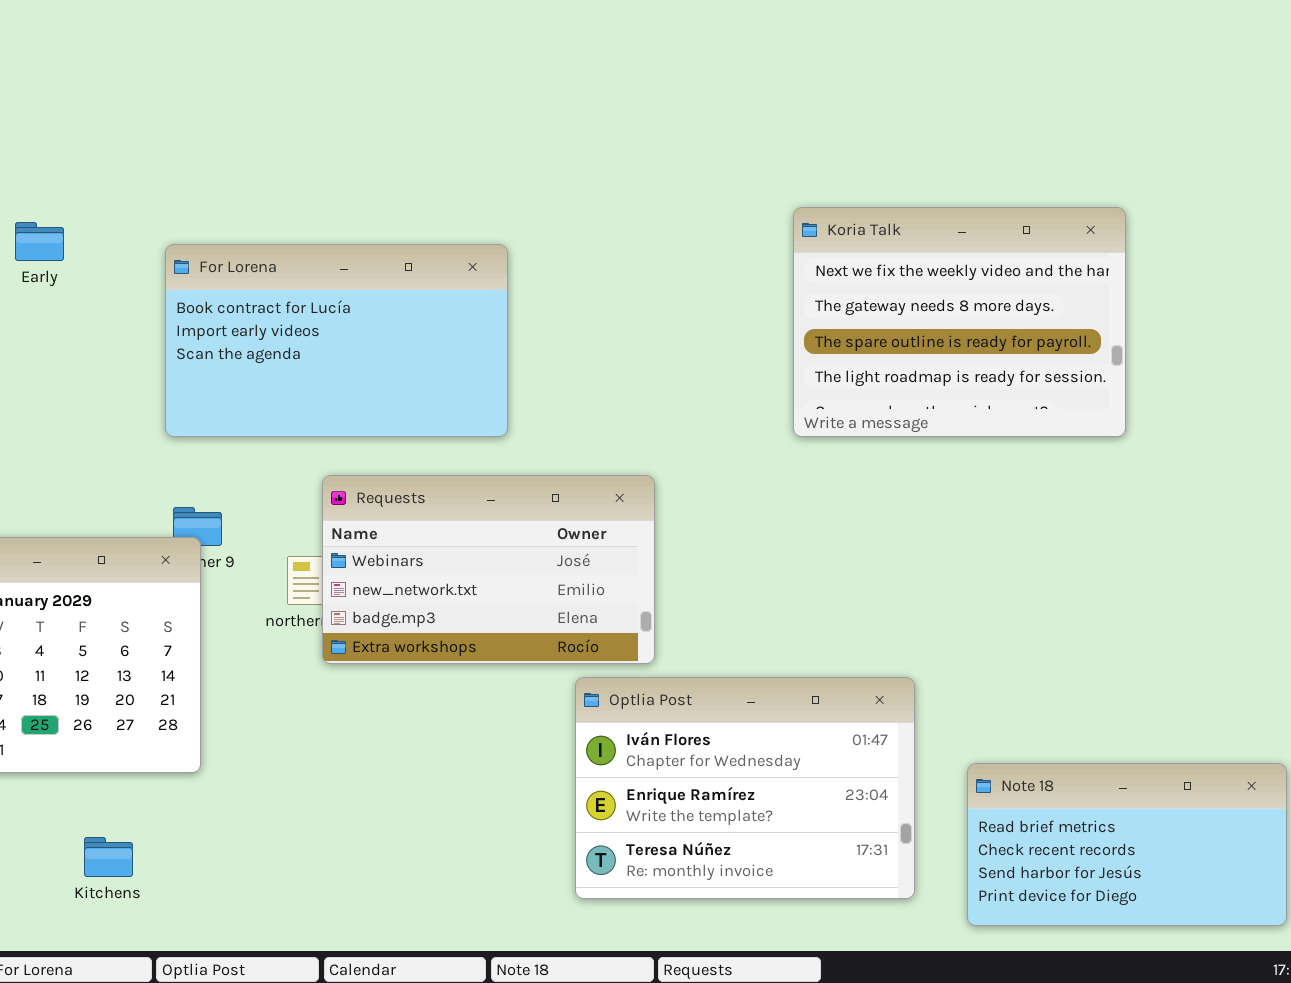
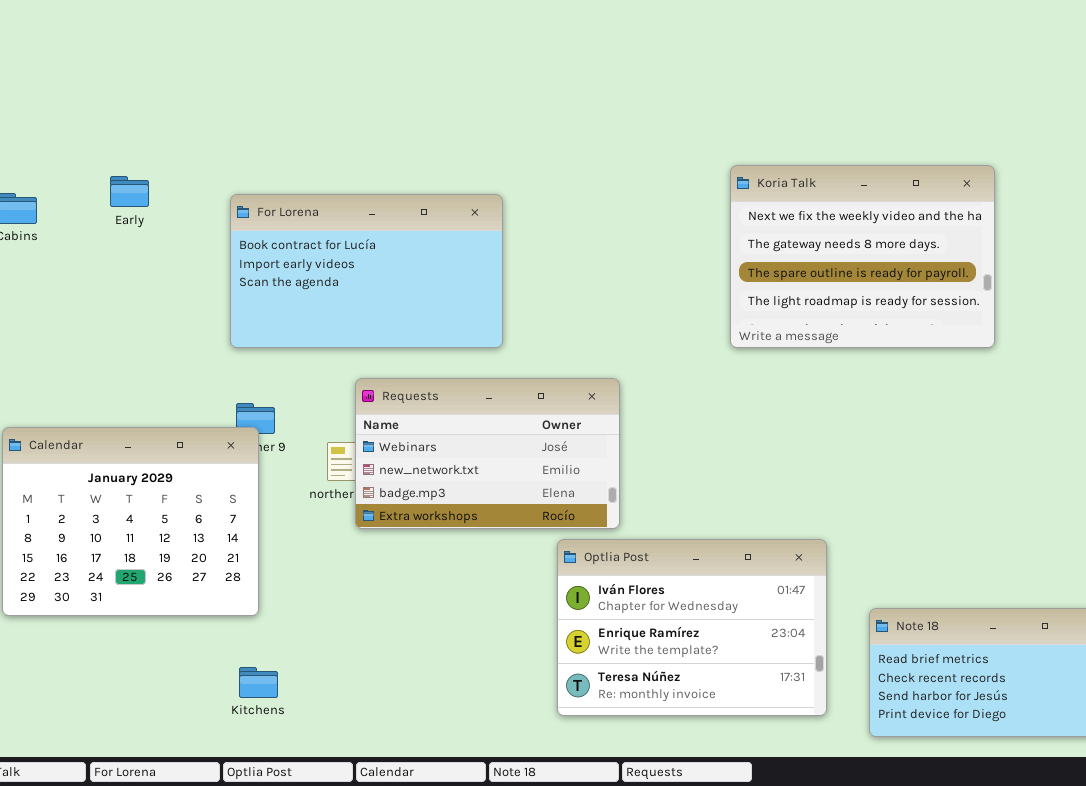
Kitchens: [84,837,133,877] -> [239,667,278,698], moved

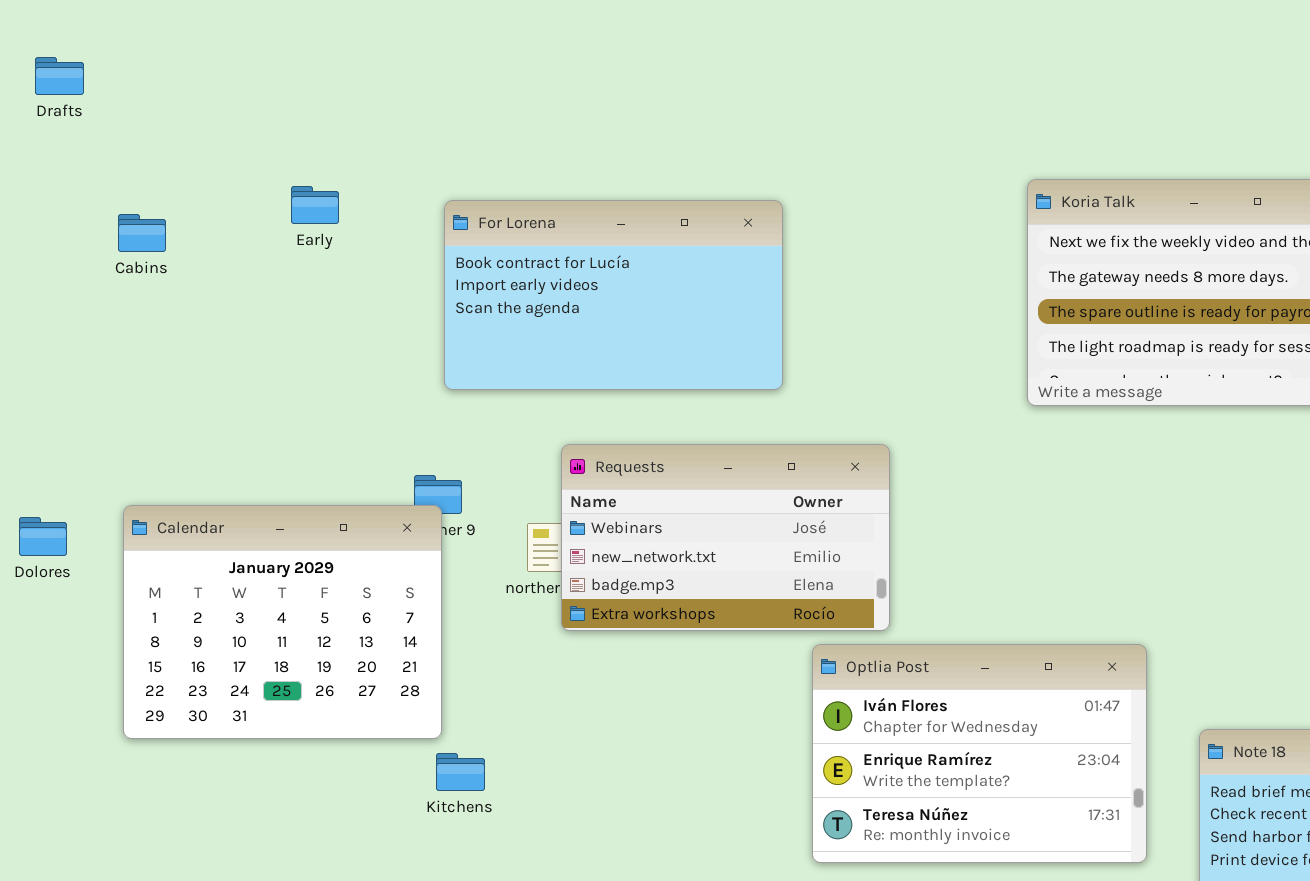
Early: [110,176,149,207] -> [291,186,339,224], moved
For Lorena: [230,194,503,348] -> [444,200,783,390], moved
Kitchens: [239,667,278,698] -> [436,753,485,791], moved

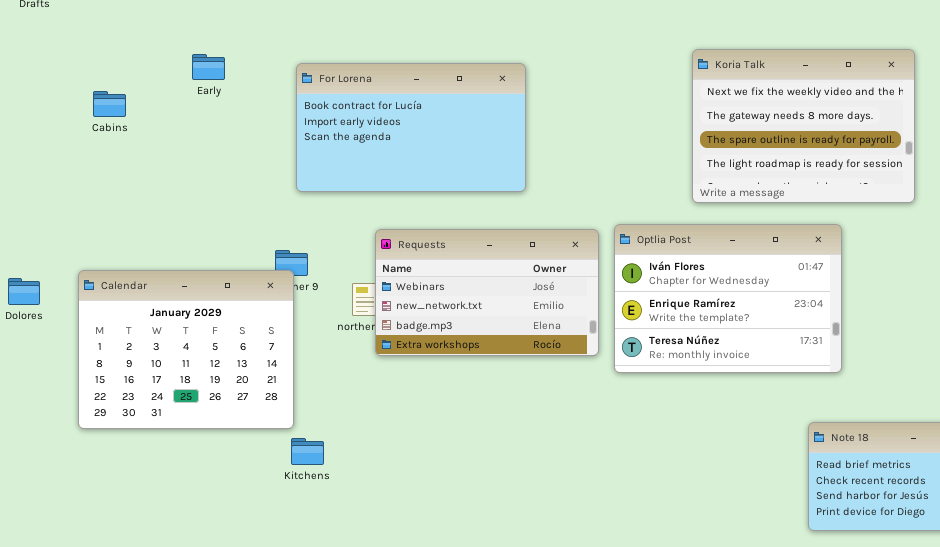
Cabins: [118,214,166,252] -> [93,91,126,117], moved
Optlia Post: [812,644,1147,863] -> [614,224,842,373], moved

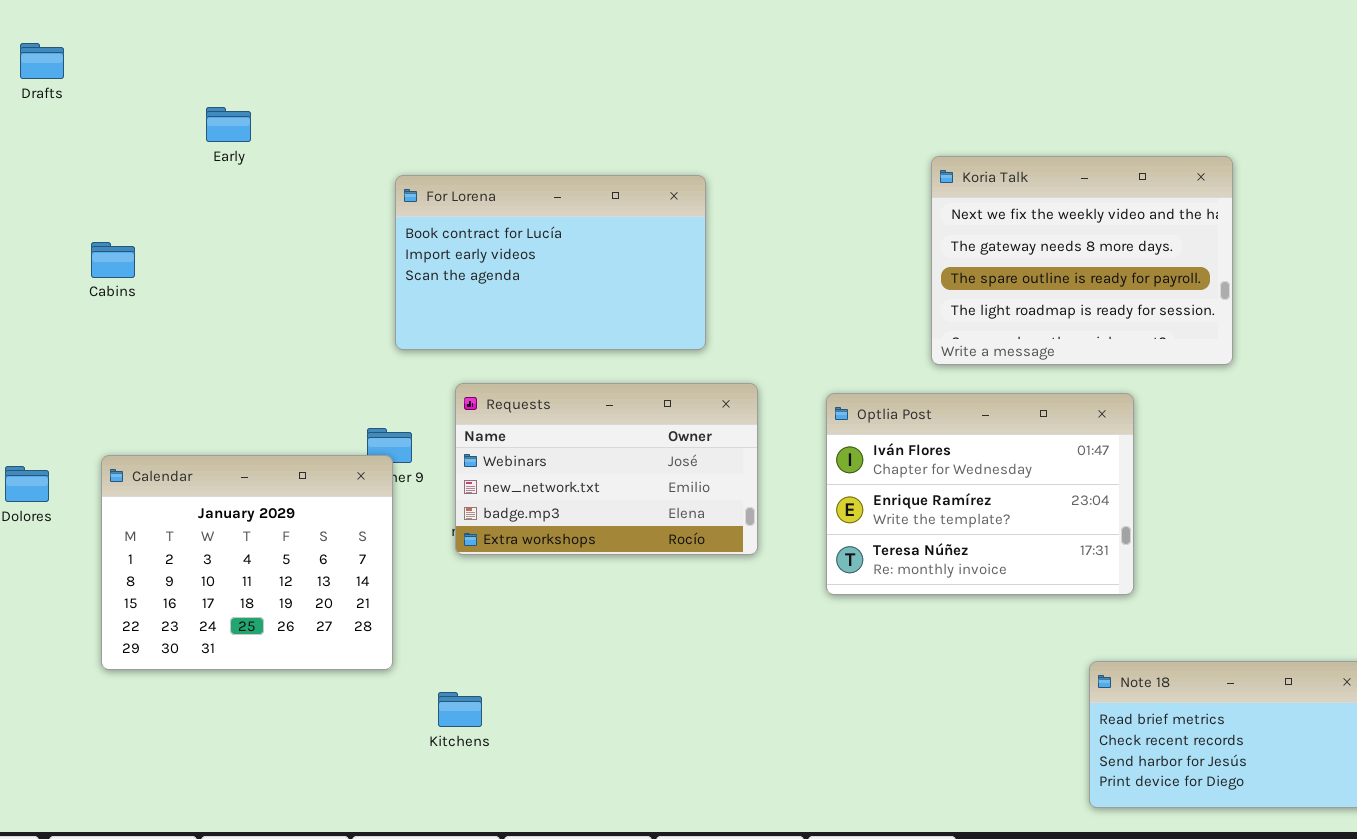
Early: [192,54,225,80] -> [206,107,251,142], moved
Cabins: [93,91,126,117] -> [91,242,135,278], moved
Requests: [375,229,599,356] -> [455,383,758,555], moved
Kitchens: [291,438,324,465] -> [438,692,482,727], moved

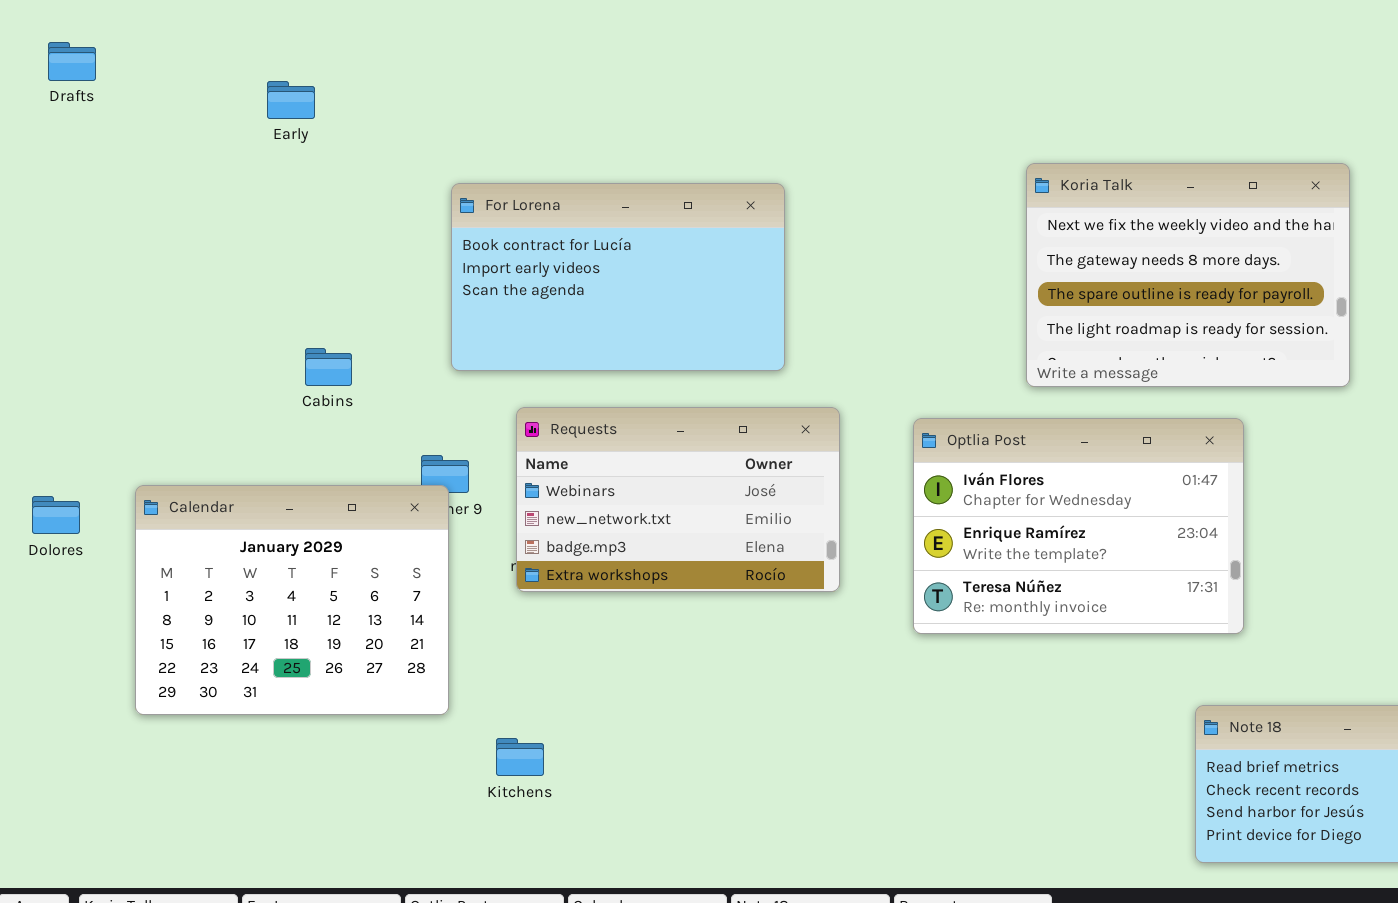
Early: [206,107,251,142] -> [267,81,315,119], moved
Cabins: [91,242,135,278] -> [305,348,352,386], moved

